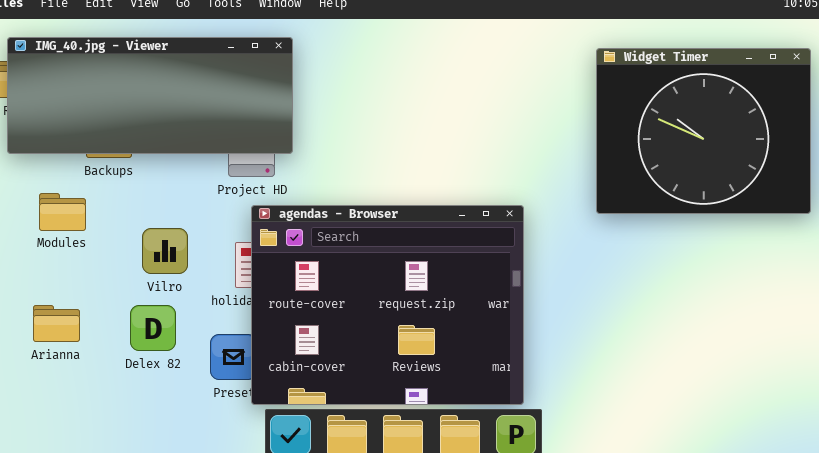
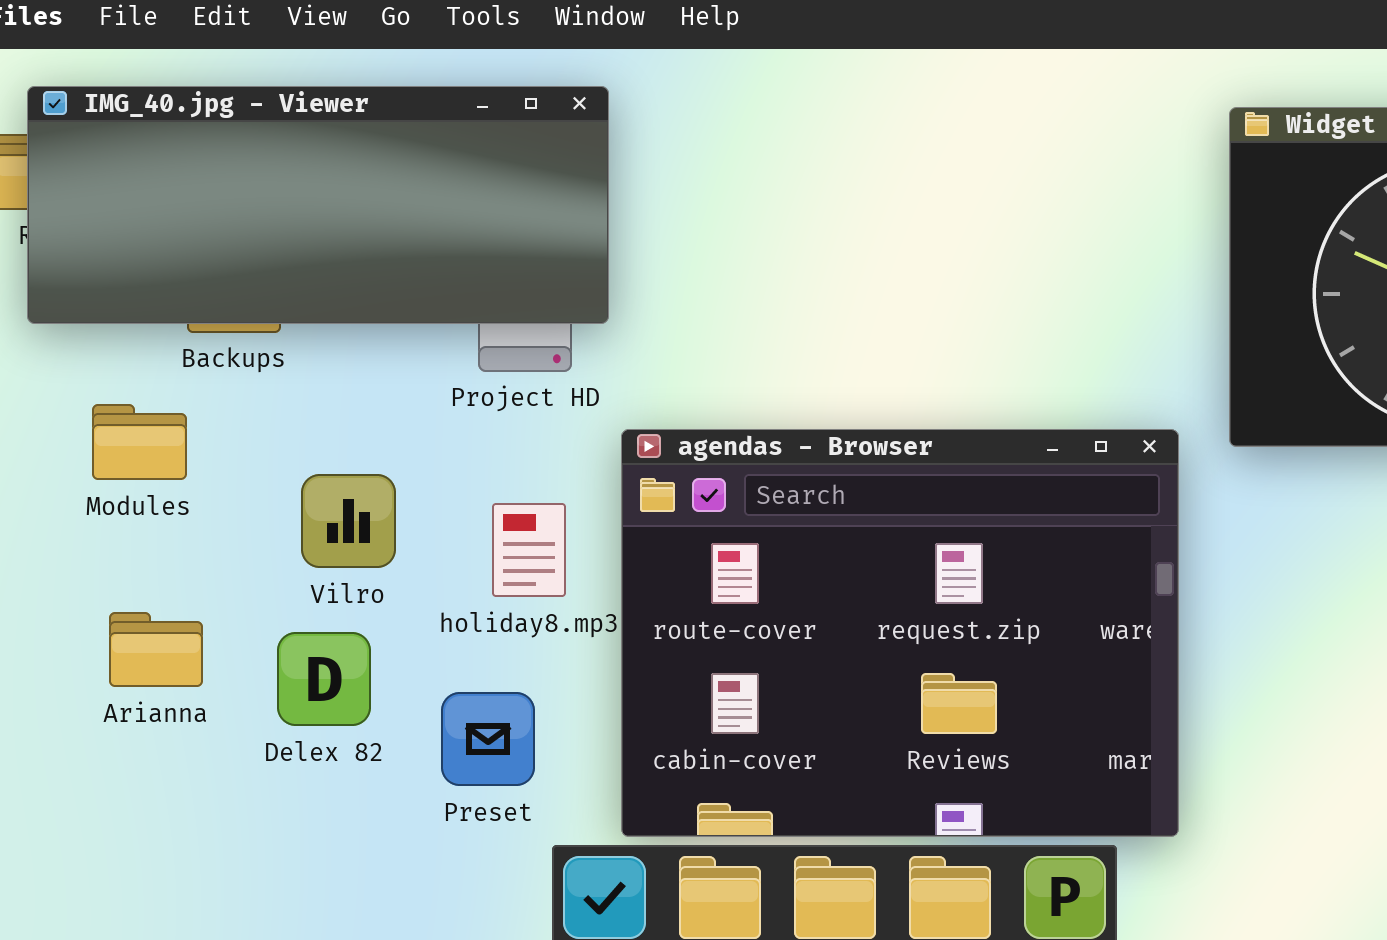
agendas - Browser: [251,205,524,405] -> [621,429,1179,837], moved
Arianna: [33,305,80,342] -> [109,612,203,687], moved

